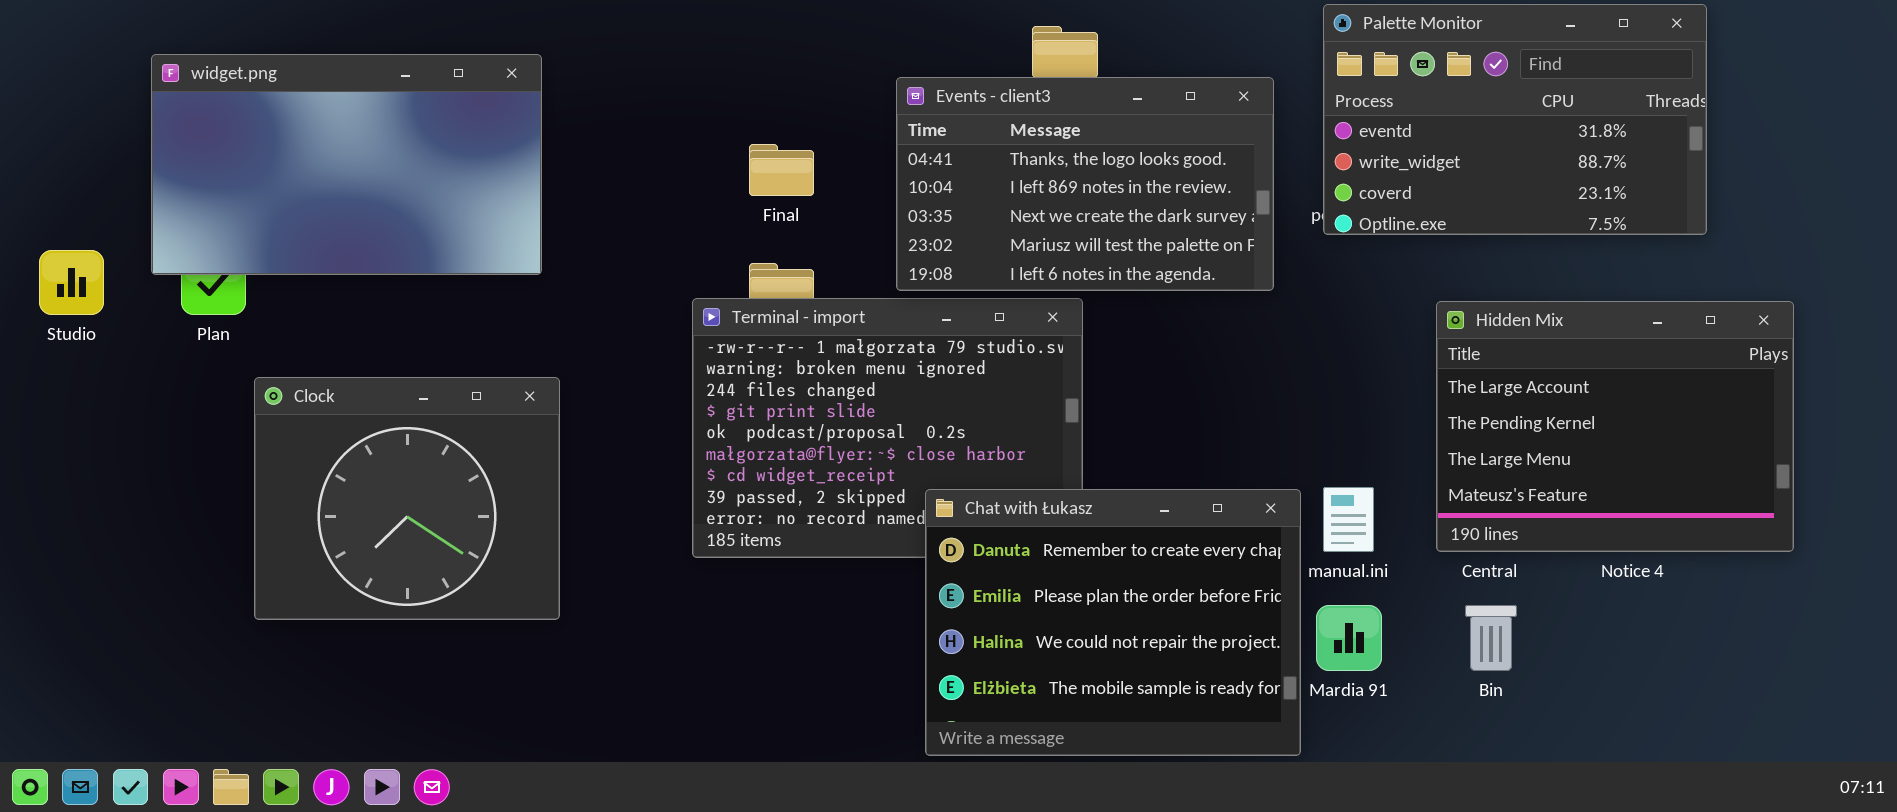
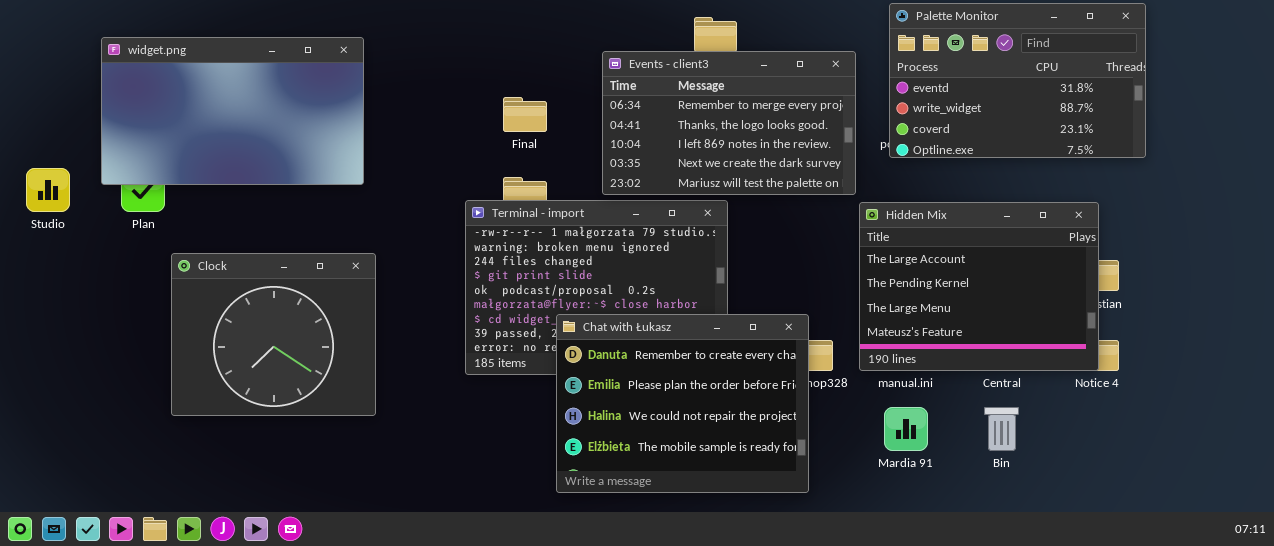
Events - client3: [896,77,1274,291] -> [602,51,856,195], scrolled up 1 row
Hidden Mix: [1436,301,1794,552] -> [859,202,1099,371], moved
Chat with Łukasz: [925,489,1301,756] -> [556,314,809,493], moved

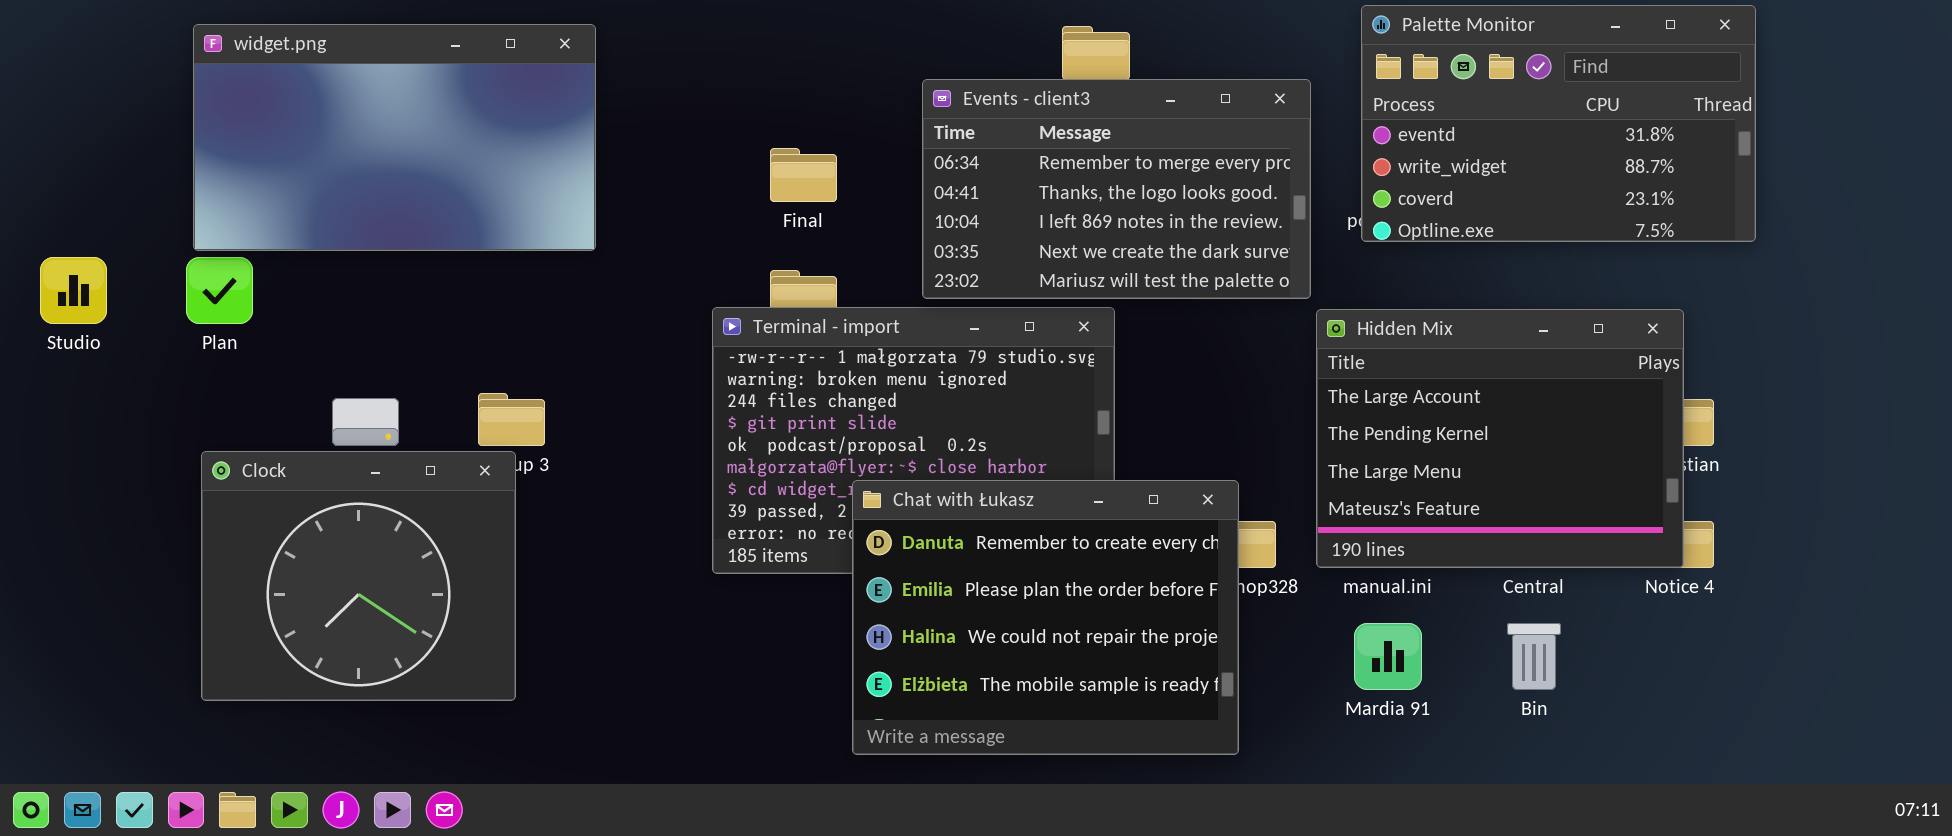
widget.png: [101,37,364,185] -> [193,24,596,251], moved
Clock: [171,253,376,416] -> [201,451,516,701], moved

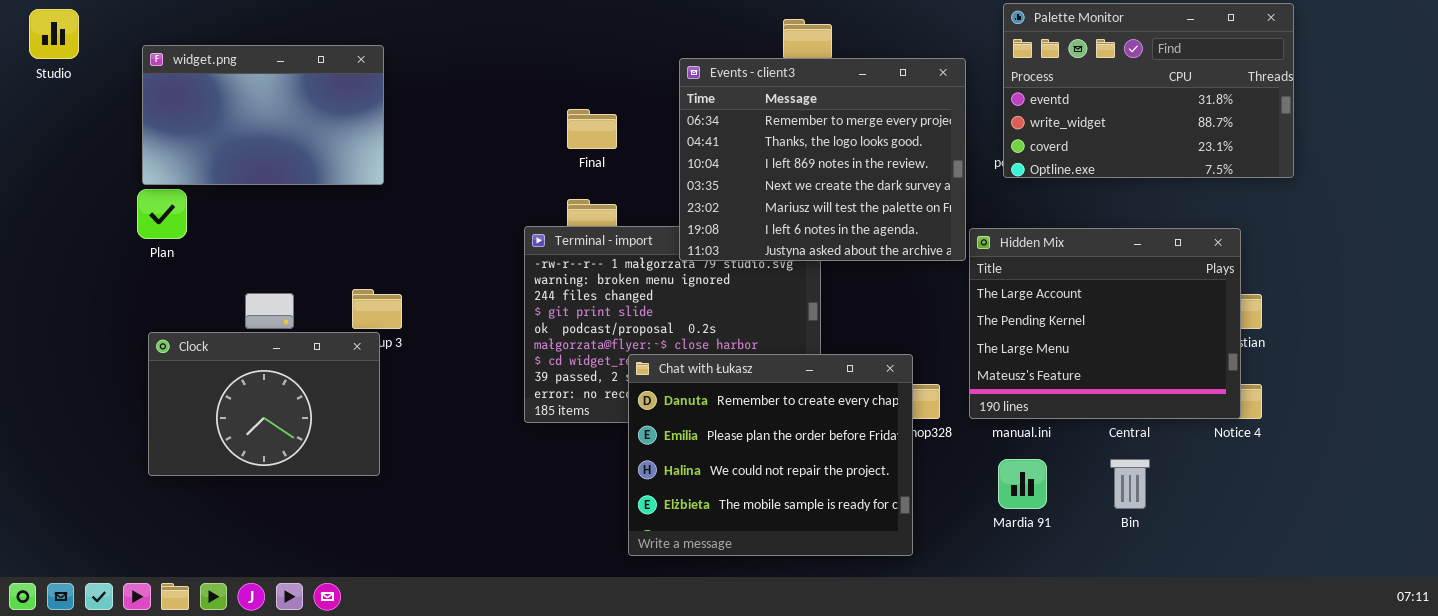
widget.png: [193,24,596,251] -> [142,45,384,185], resized
Events - client3: [922,79,1311,299] -> [679,58,966,261], resized
Studio: [40,257,107,324] -> [29,9,79,59], moved
Clock: [201,451,516,701] -> [148,332,380,476], resized

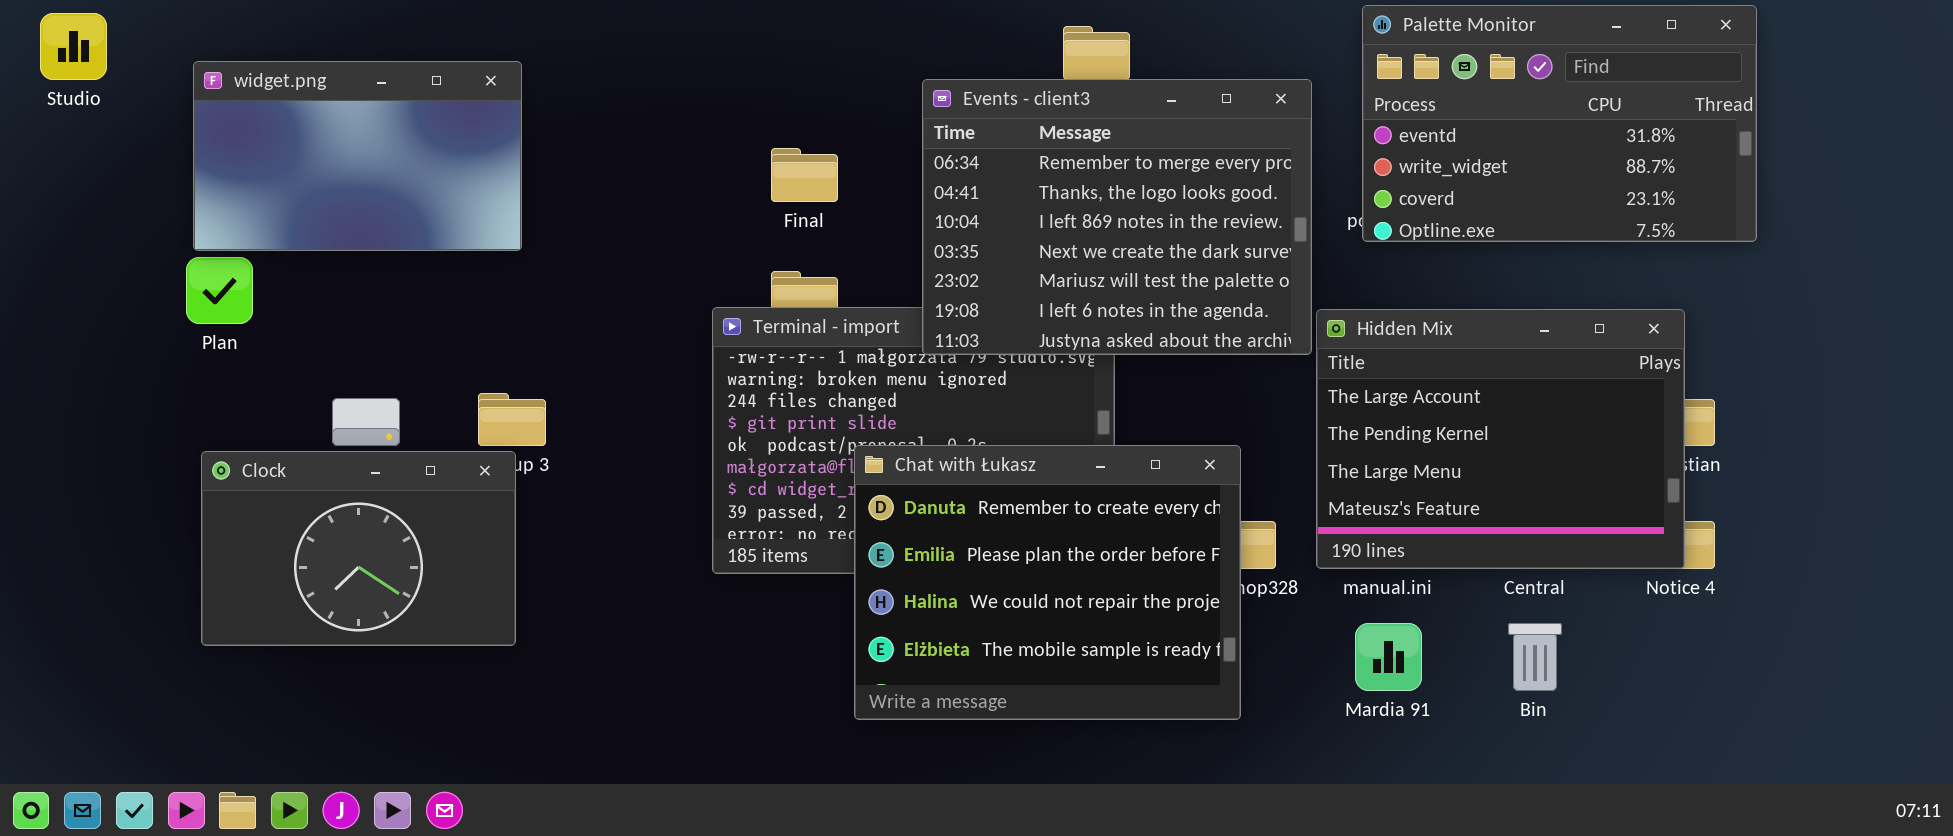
Chat with Łukasz: [628,354,913,556] -> [854,445,1241,720], moved

